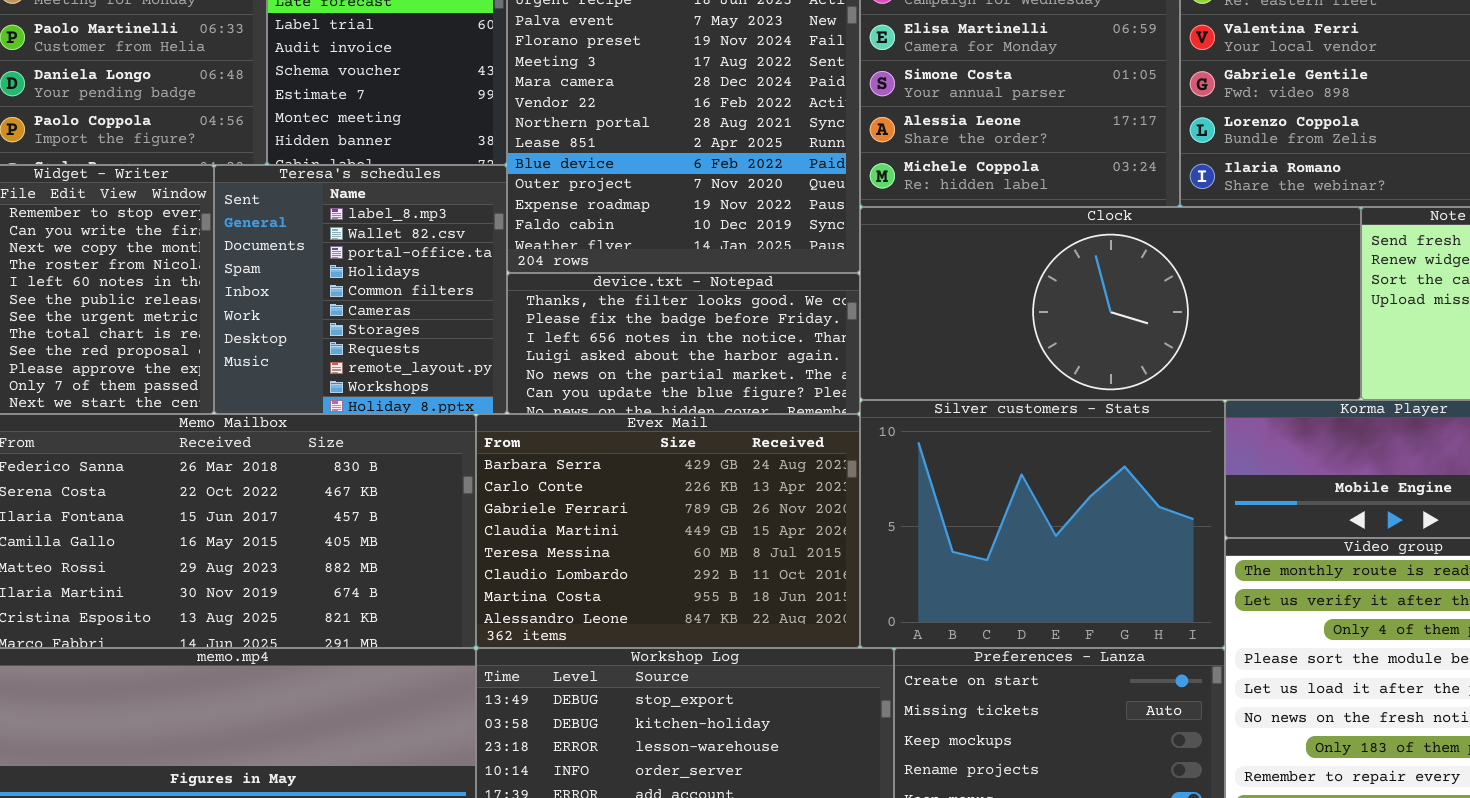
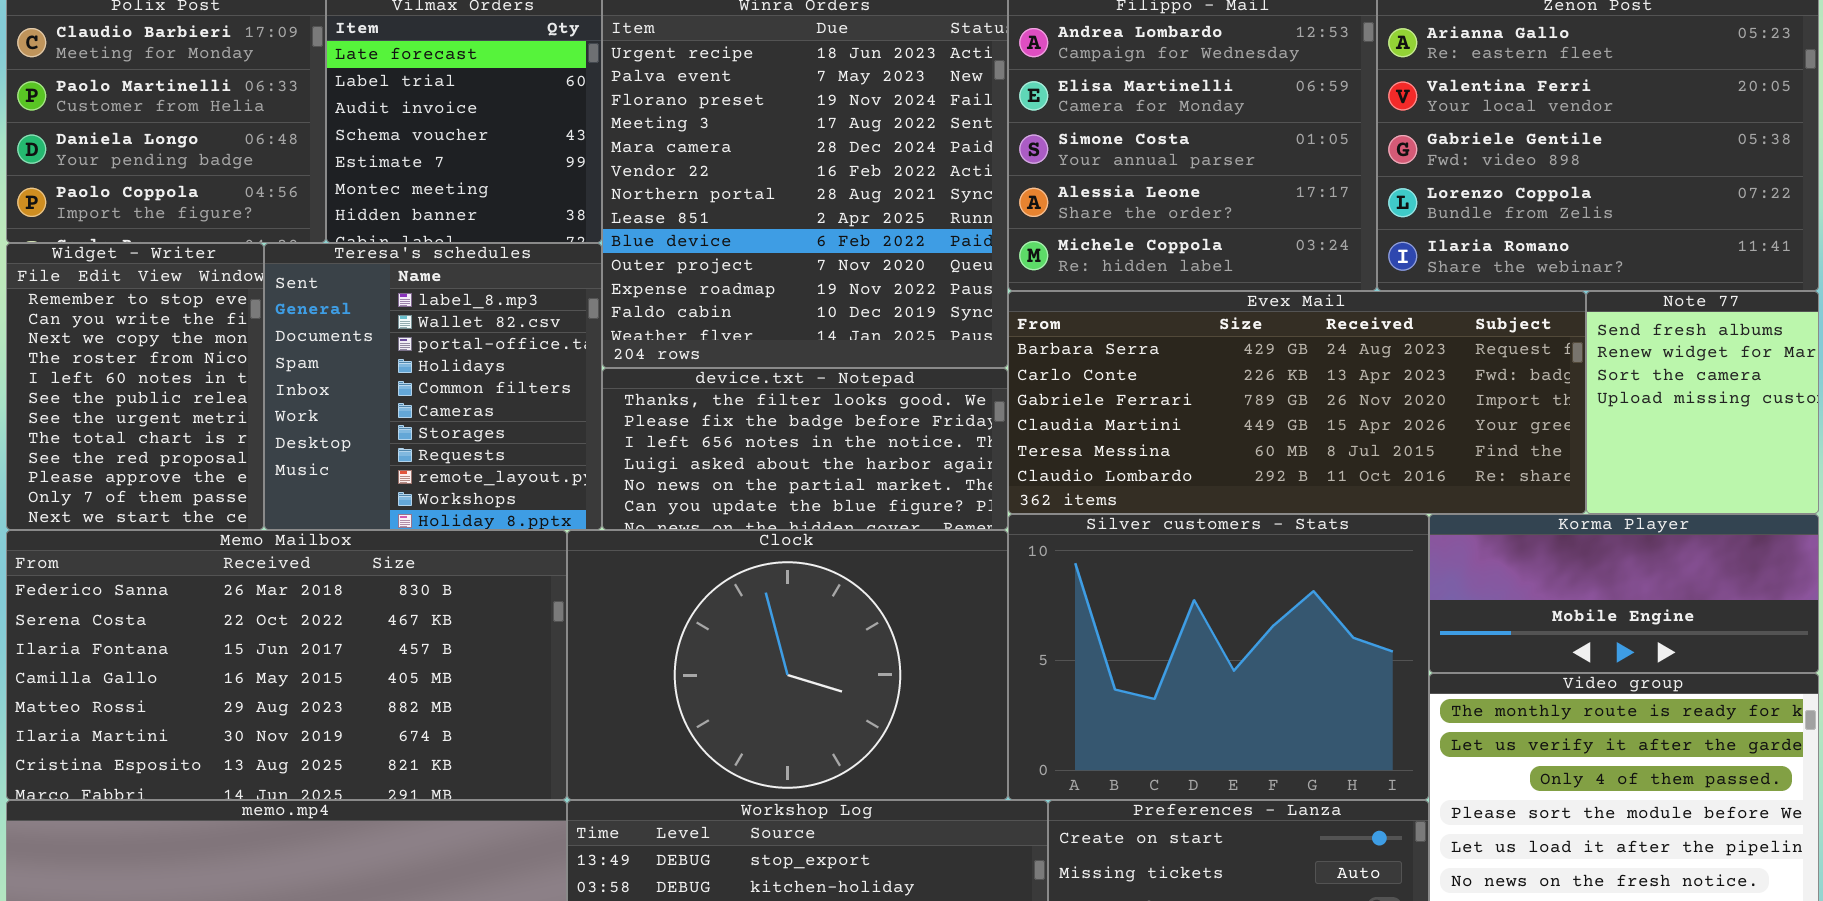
Clock: [860,207,1361,400] -> [567,530,1008,800], moved, resized
Evex Mail: [476,414,860,648] -> [1008,291,1586,514], moved, resized

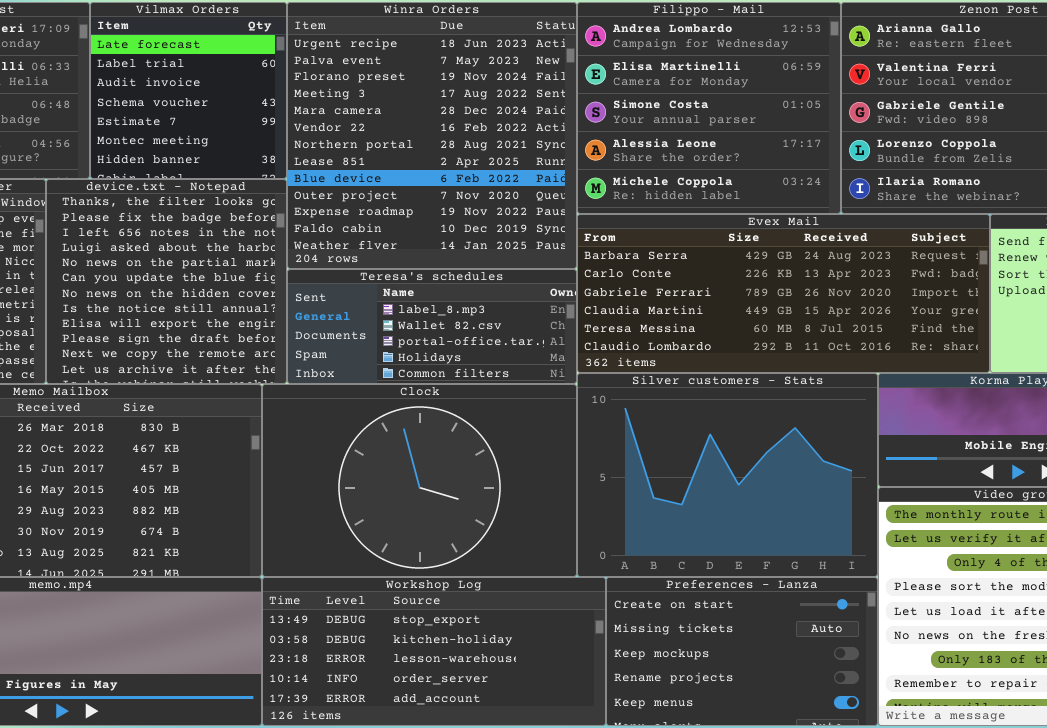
Teresa's schedules: [264,243,602,530] -> [287,269,577,384], moved, resized
device.txt - Notepad: [602,368,1008,530] -> [46,179,287,384], moved, resized

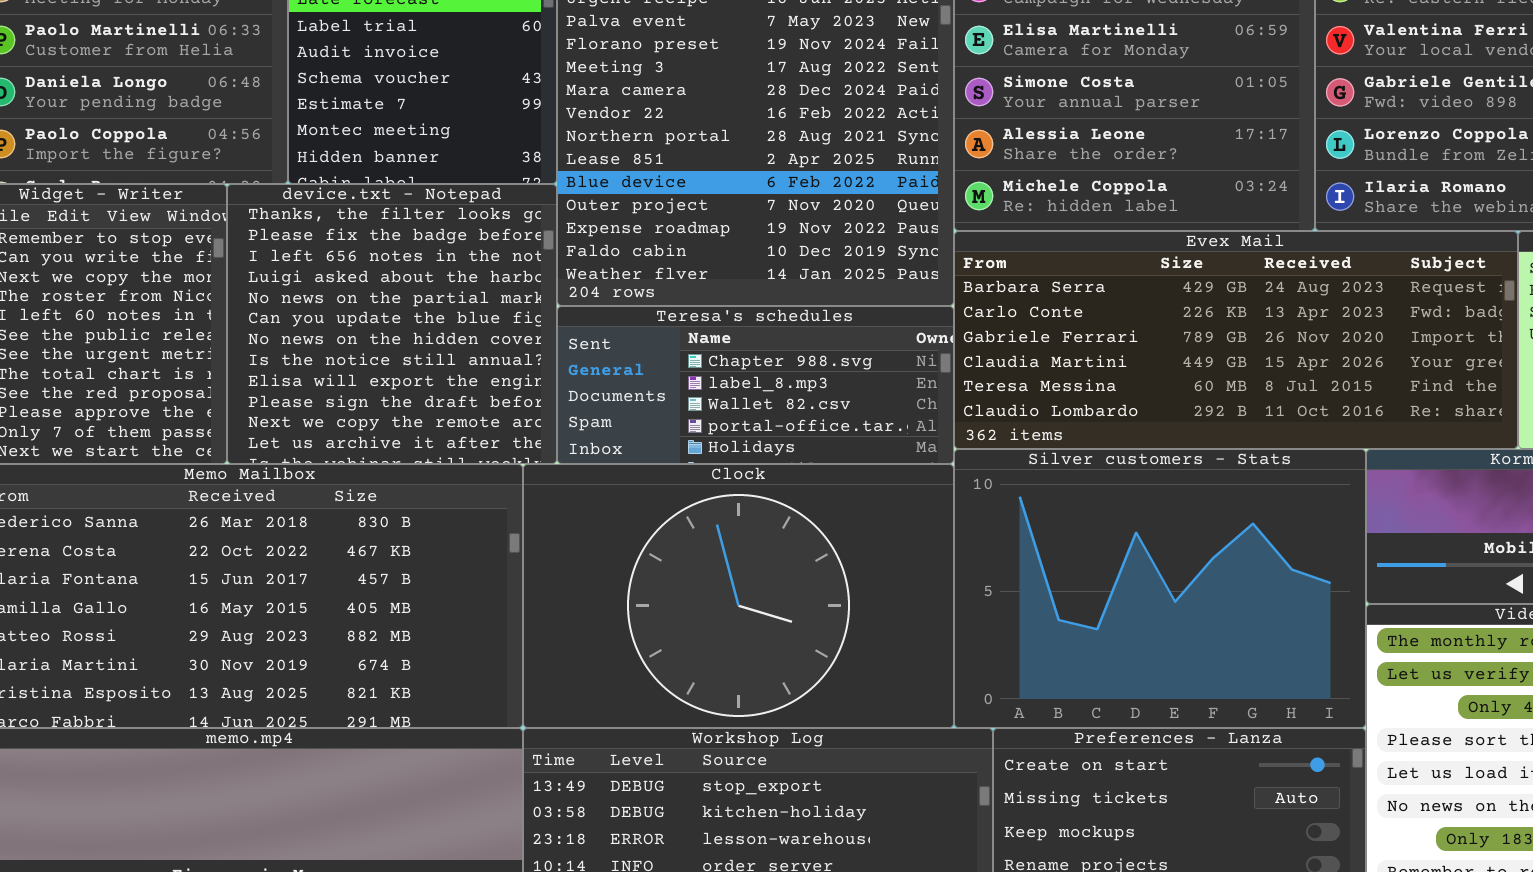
Teresa's schedules: [287,269,577,384] -> [557,306,954,464], scrolled up 1 row

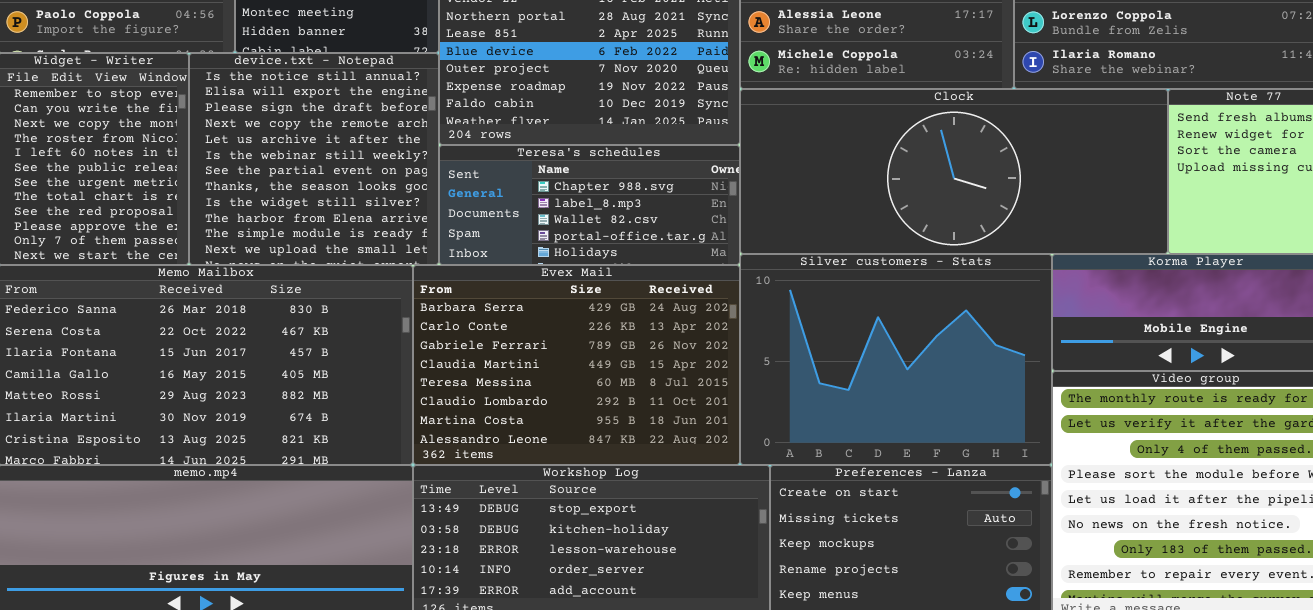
device.txt - Notepad: [227,184,557,464] -> [189,53,439,265], scrolled down 7 rows
Evex Mail: [954,231,1518,449] -> [413,265,740,465], moved, resized
Clock: [523,464,954,728] -> [740,89,1168,254], moved, resized

